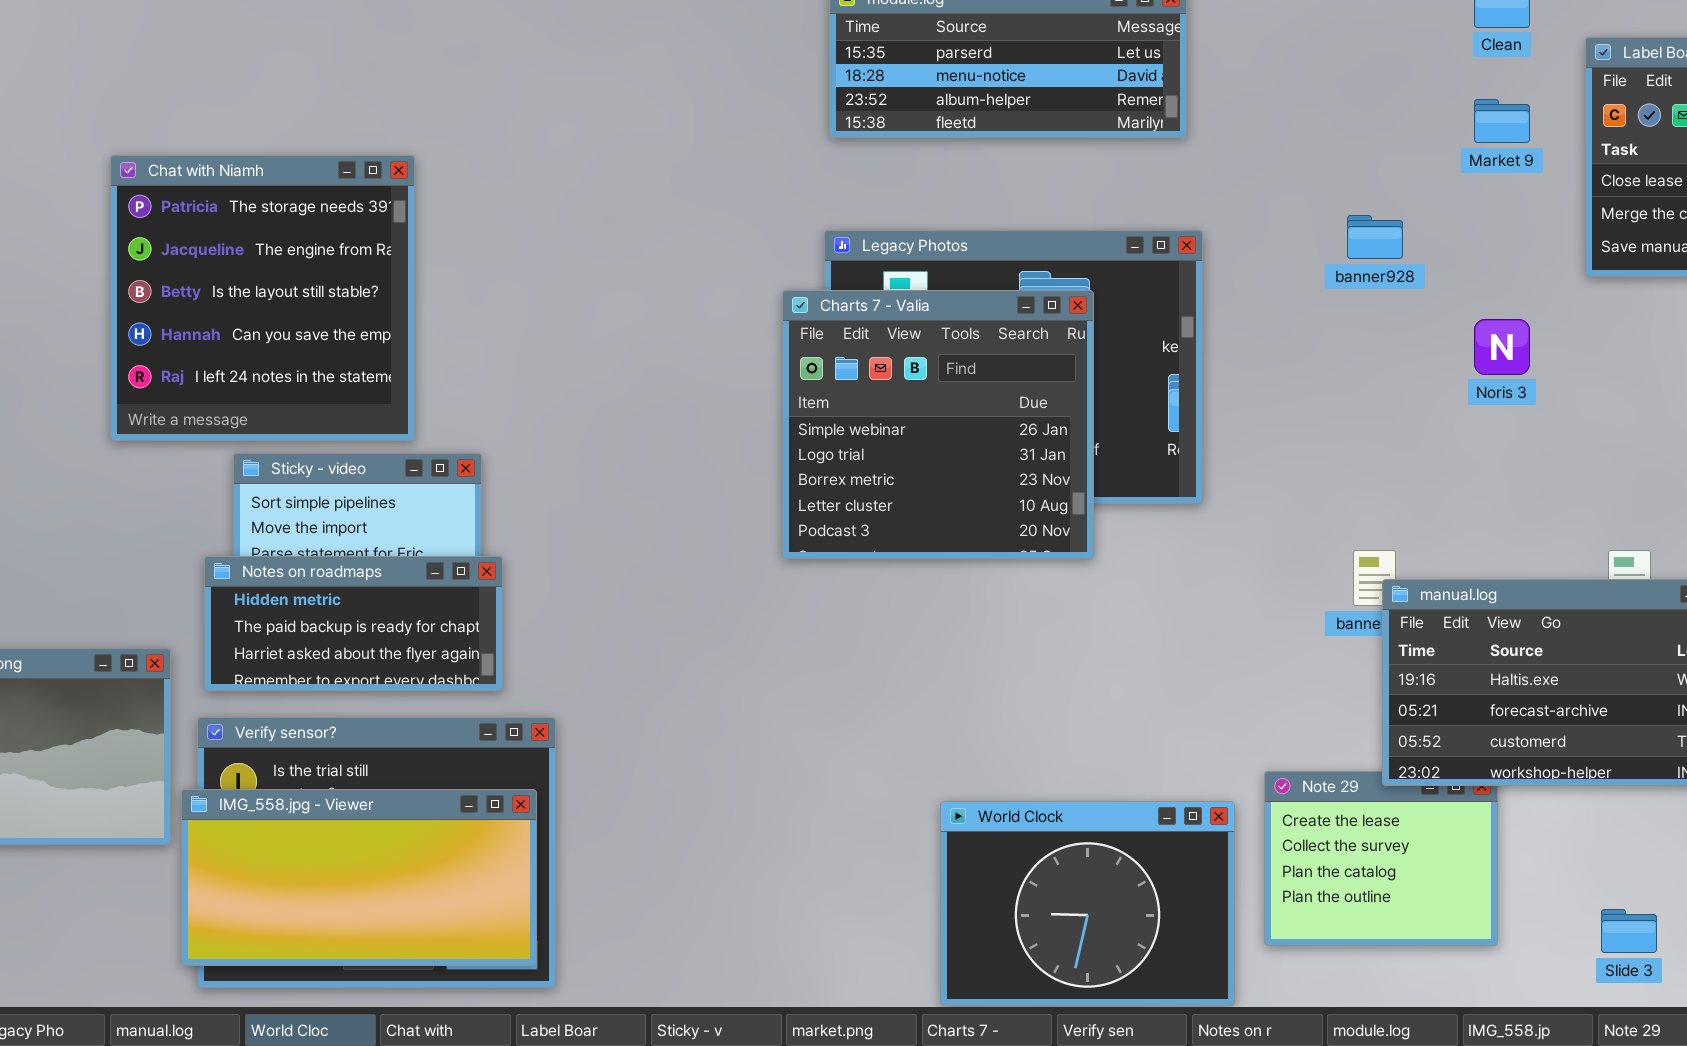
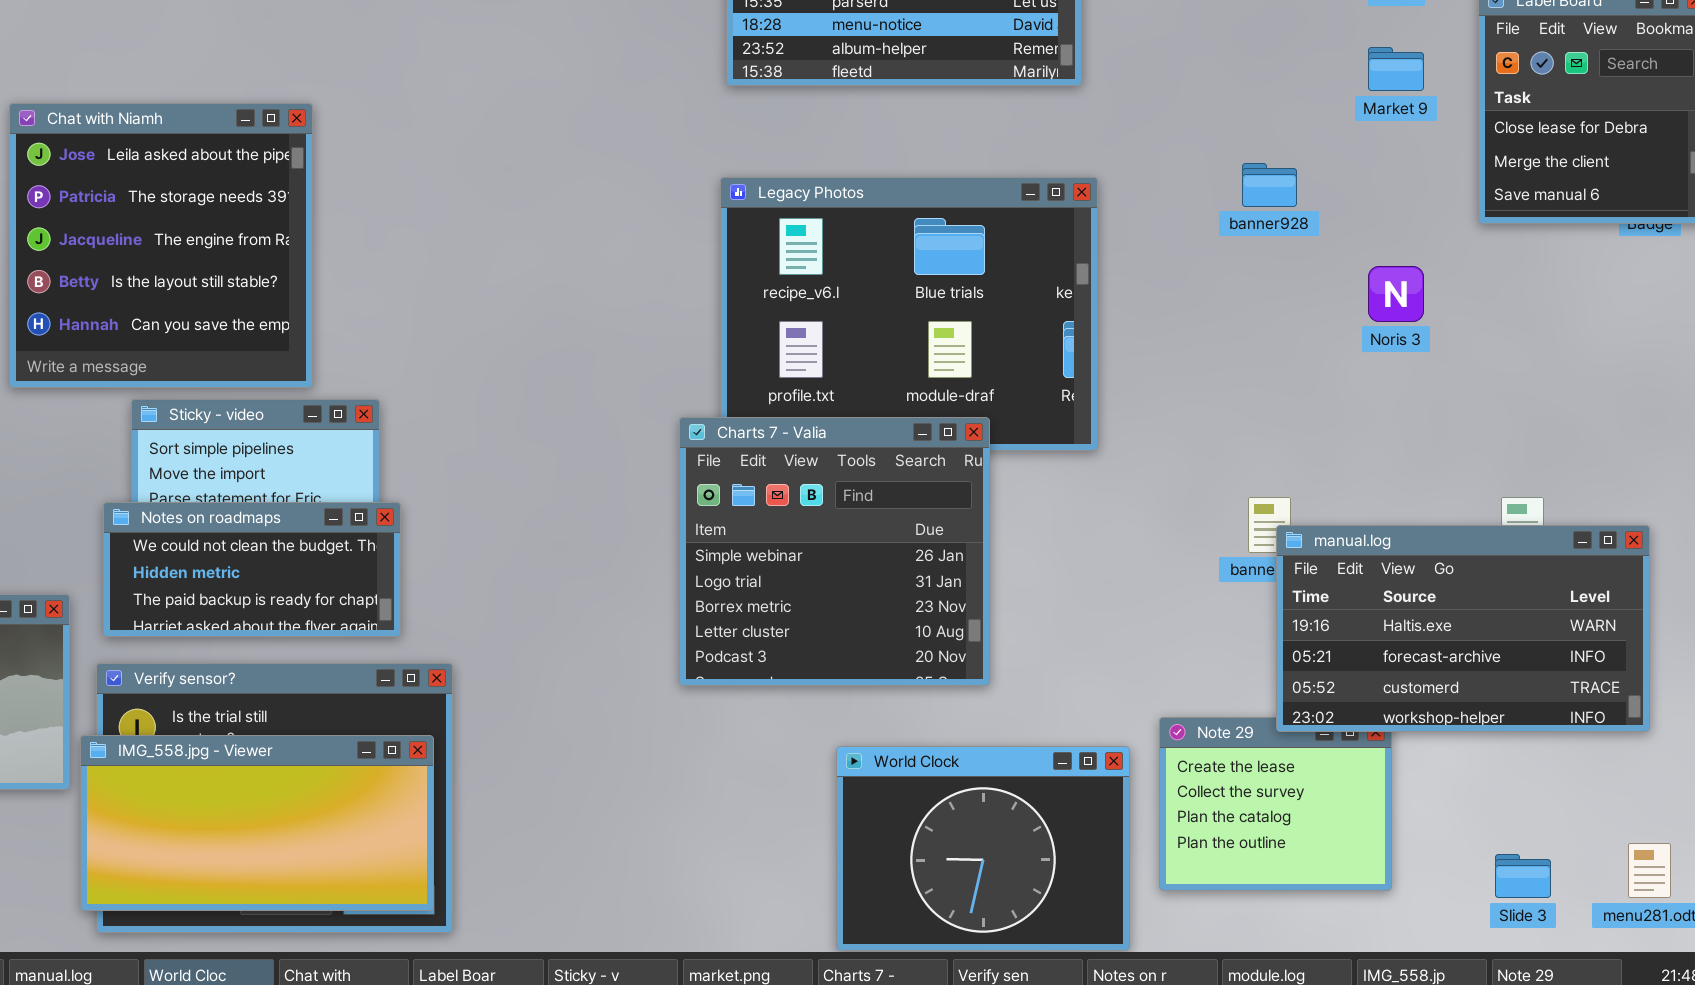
Chat with Niamh: [110,155,415,441] -> [9,103,313,388], scrolled up 1 row
Charts 7 - Valia: [782,290,1094,559] -> [679,417,990,686], moved
Notes on roadmaps: [204,556,503,691] -> [103,502,401,637], scrolled up 1 row

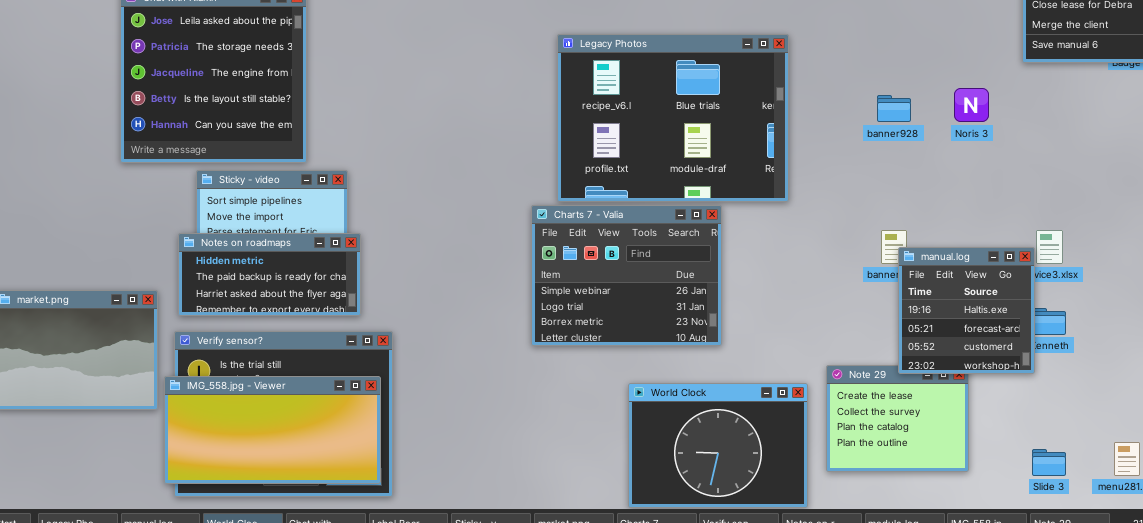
banner928: [1242,163,1297,207] -> [877,95,911,122], moved
Charts 7 - Valia: [679,417,990,686] -> [531,205,722,346], resized
Notes on roadmaps: [103,502,401,637] -> [178,233,361,316], scrolled down 1 row
manual.log: [1276,525,1650,732] -> [898,247,1035,374], resized

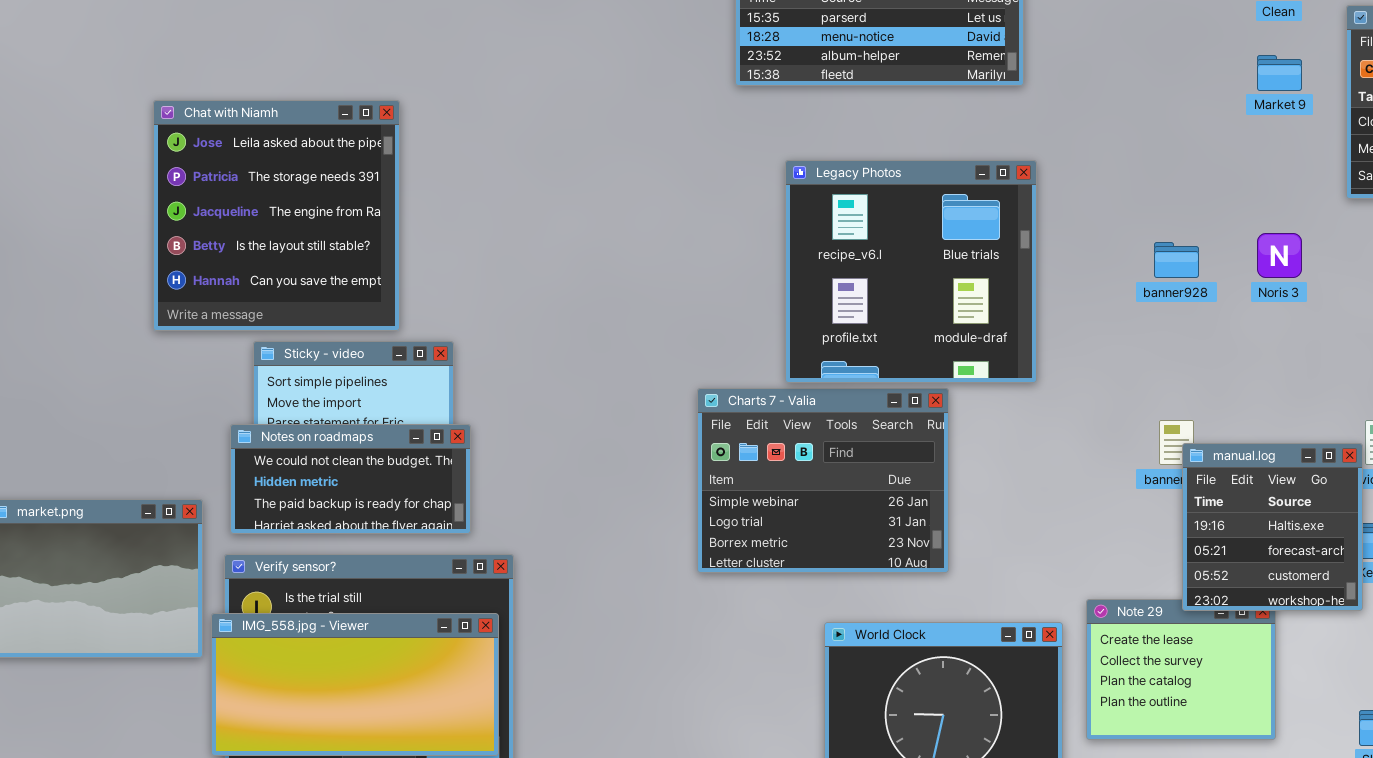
Legacy Photos: [557,34,789,202] -> [785,160,1037,383], resized
Notes on roadmaps: [178,233,361,316] -> [230,424,471,534], scrolled up 1 row

